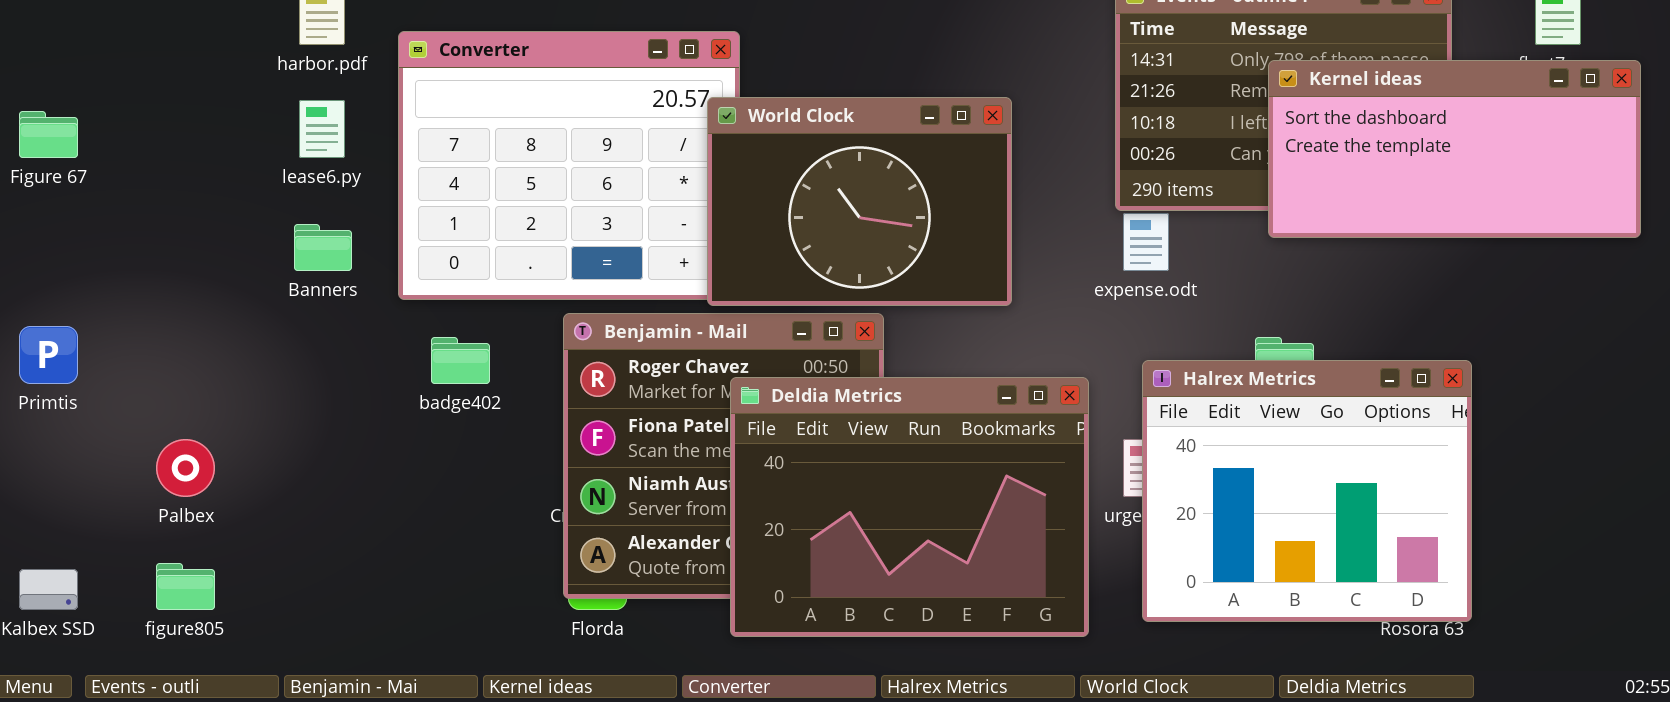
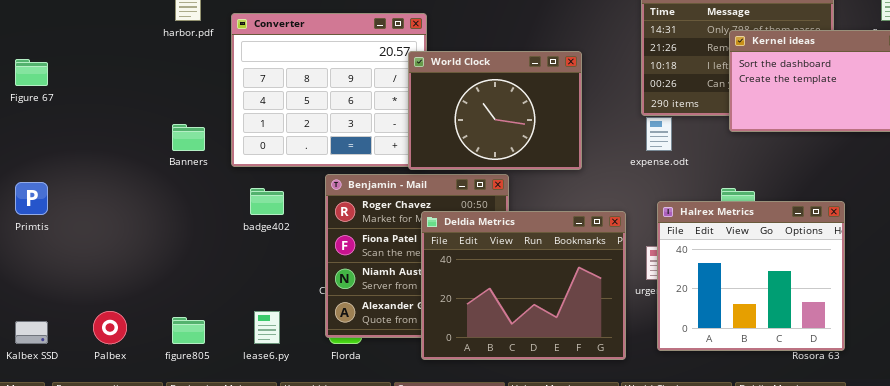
lease6.py: [299,100,345,158] -> [254,311,280,344], moved
Palbex: [156,439,215,497] -> [93,311,127,344], moved
figure805: [156,563,215,610] -> [172,317,205,344], moved

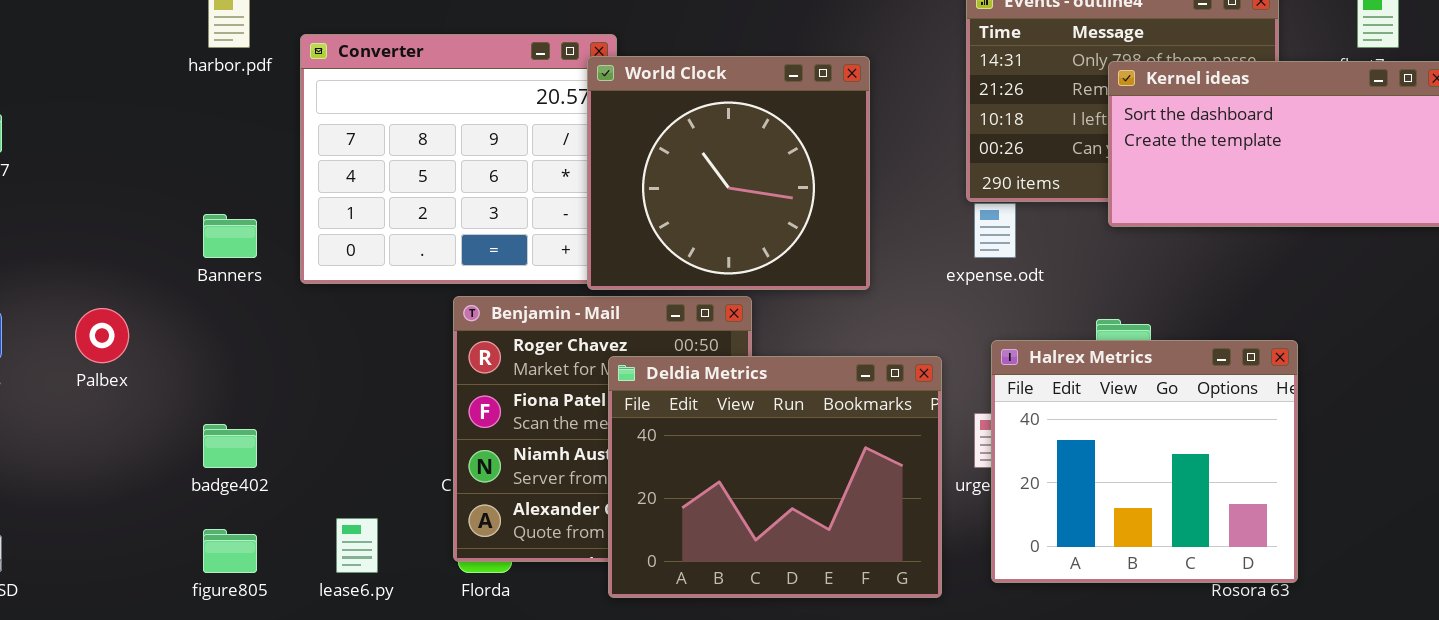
World Clock: [408,51,582,170] -> [587,56,870,290], resized
badge402: [250,188,284,215] -> [203,424,257,468], moved
Palbex: [93,311,127,344] -> [75,308,129,363], moved

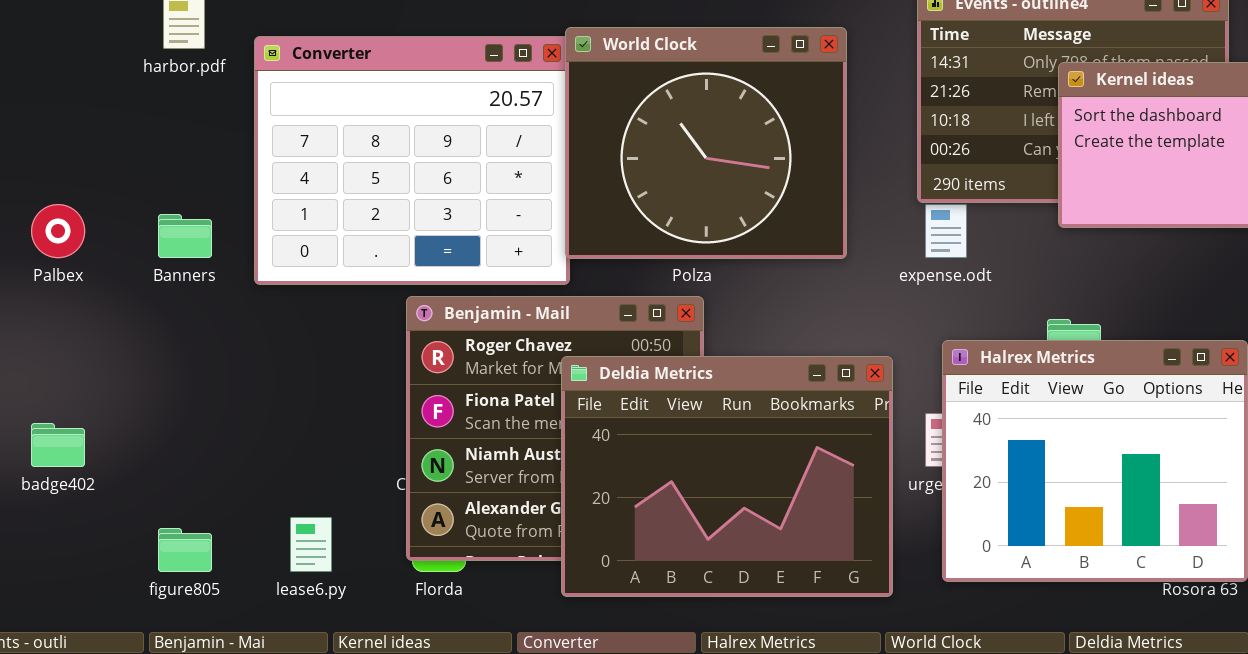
World Clock: [587,56,870,290] -> [565,27,847,259], moved
Palbex: [75,308,129,363] -> [31,204,85,258], moved
badge402: [203,424,257,468] -> [31,423,85,467], moved

